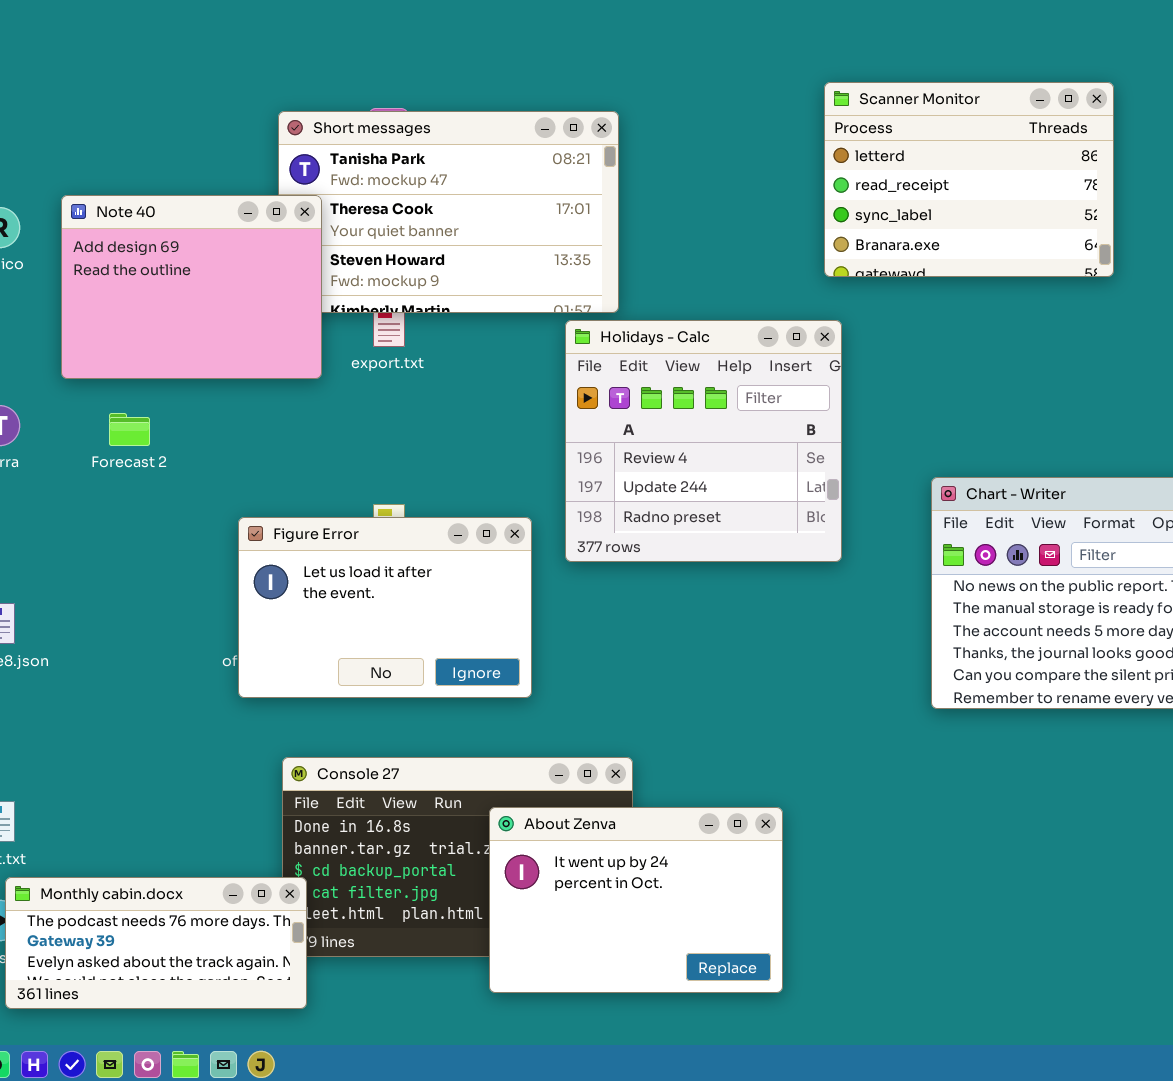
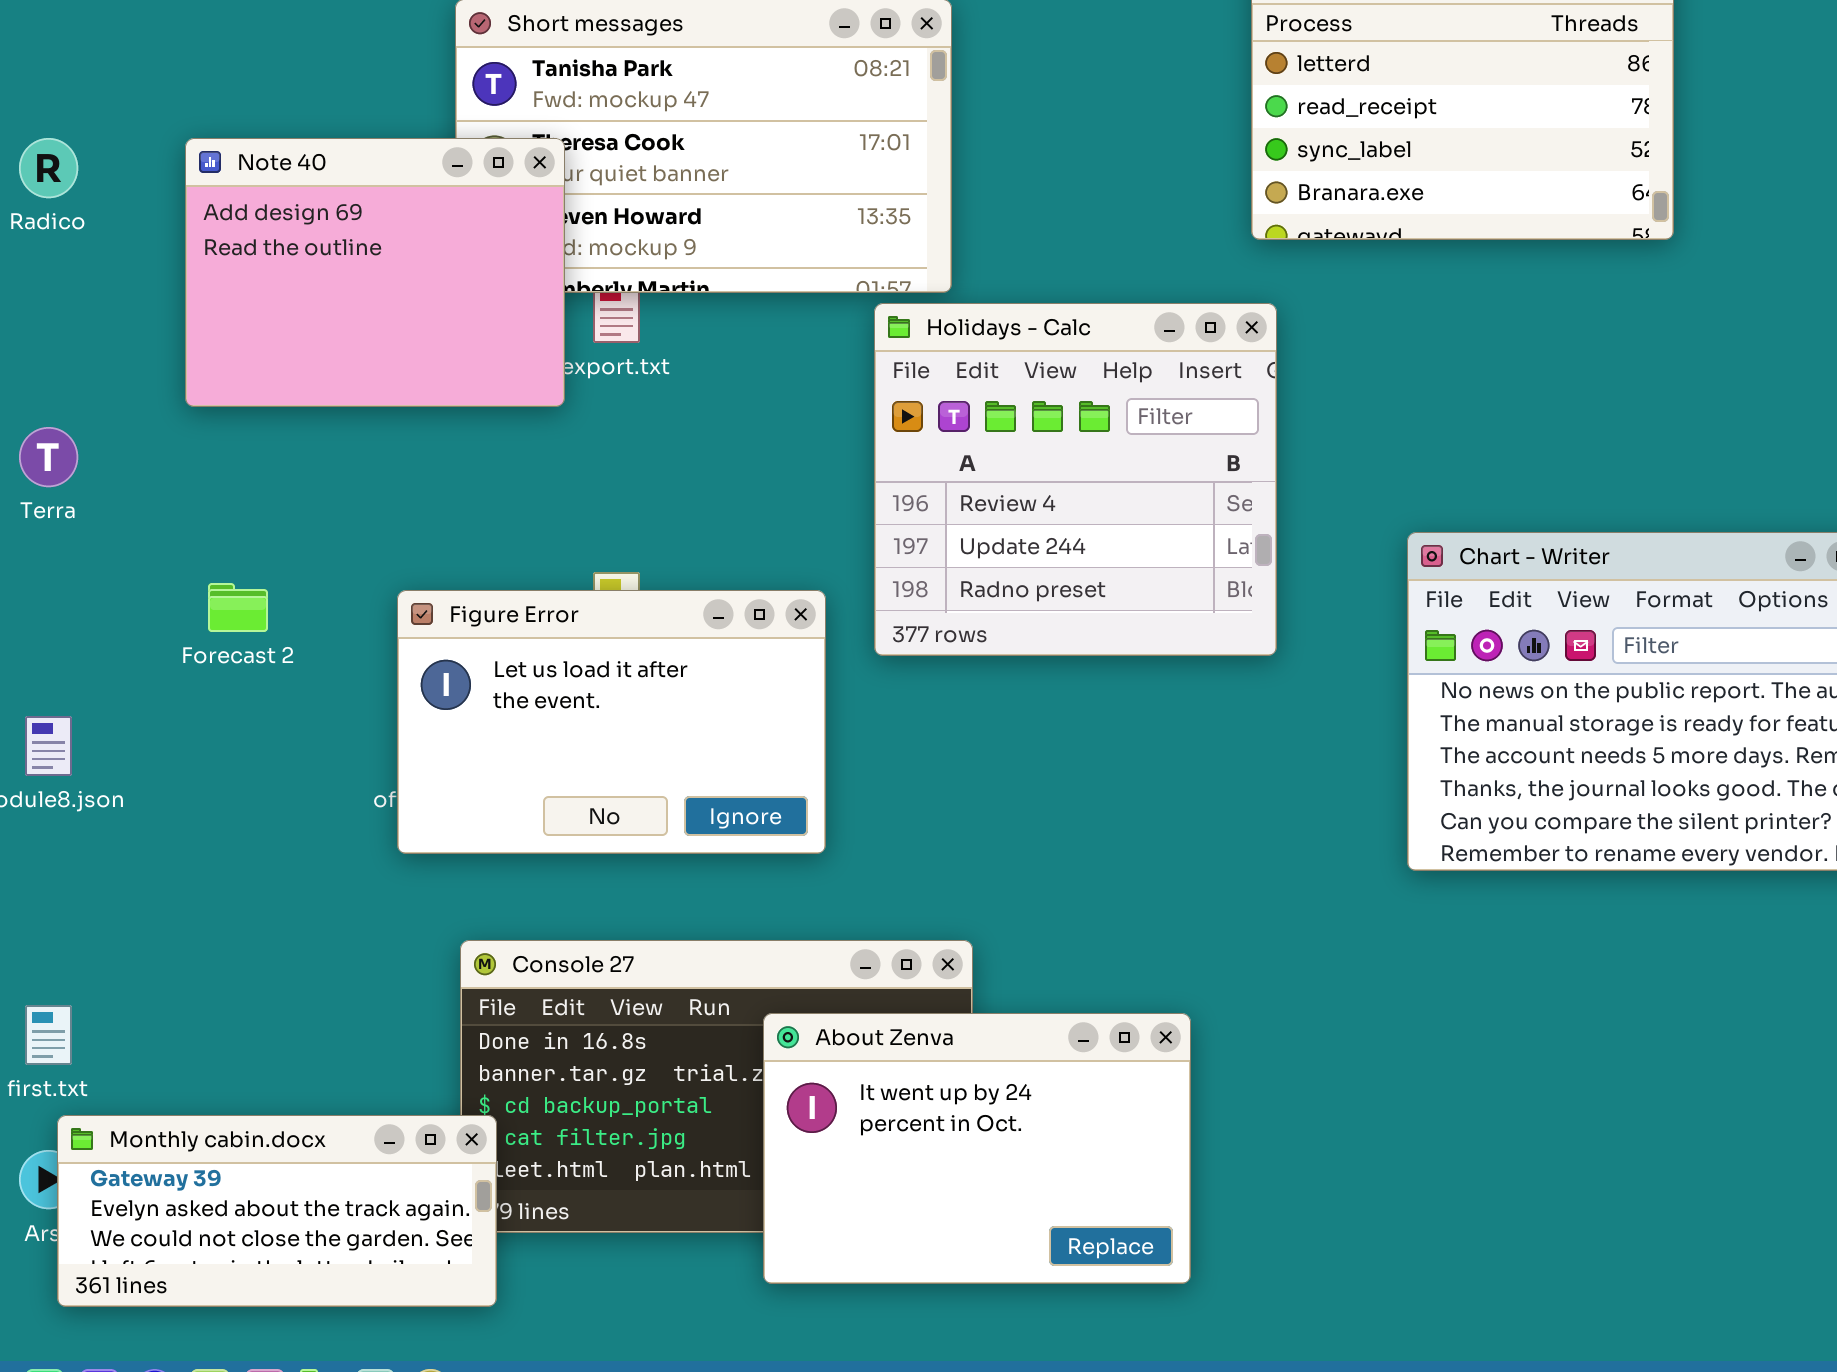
Note 40: [61,195,322,379] -> [185,138,565,407], moved
Forecast 2: [109,413,150,446] -> [208,583,268,632], moved
Monthly cabin.docx: [5,877,307,1009] -> [57,1115,497,1307], scrolled down 1 row

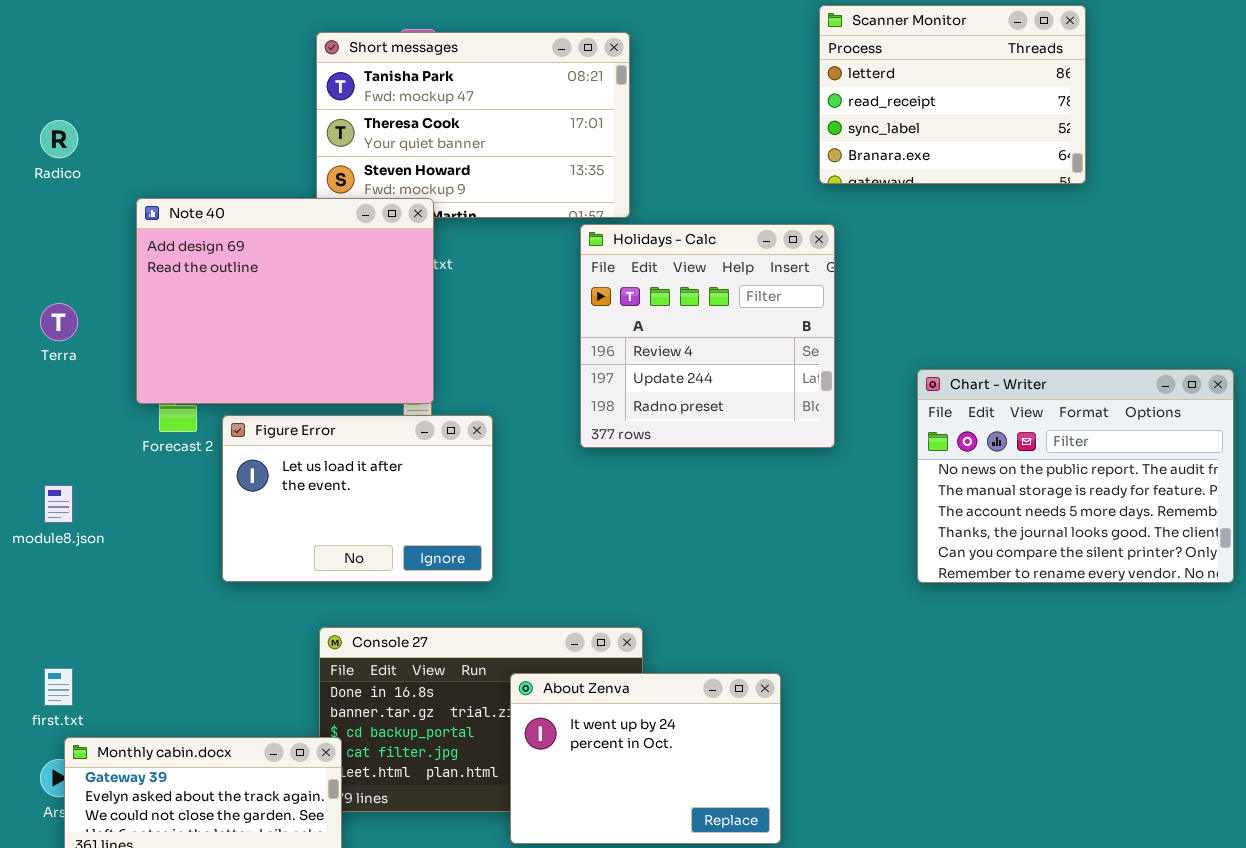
Note 40: [185,138,565,407] -> [136,198,434,404], moved, resized
Figure Error: [397,590,826,854] -> [222,415,493,582], moved

